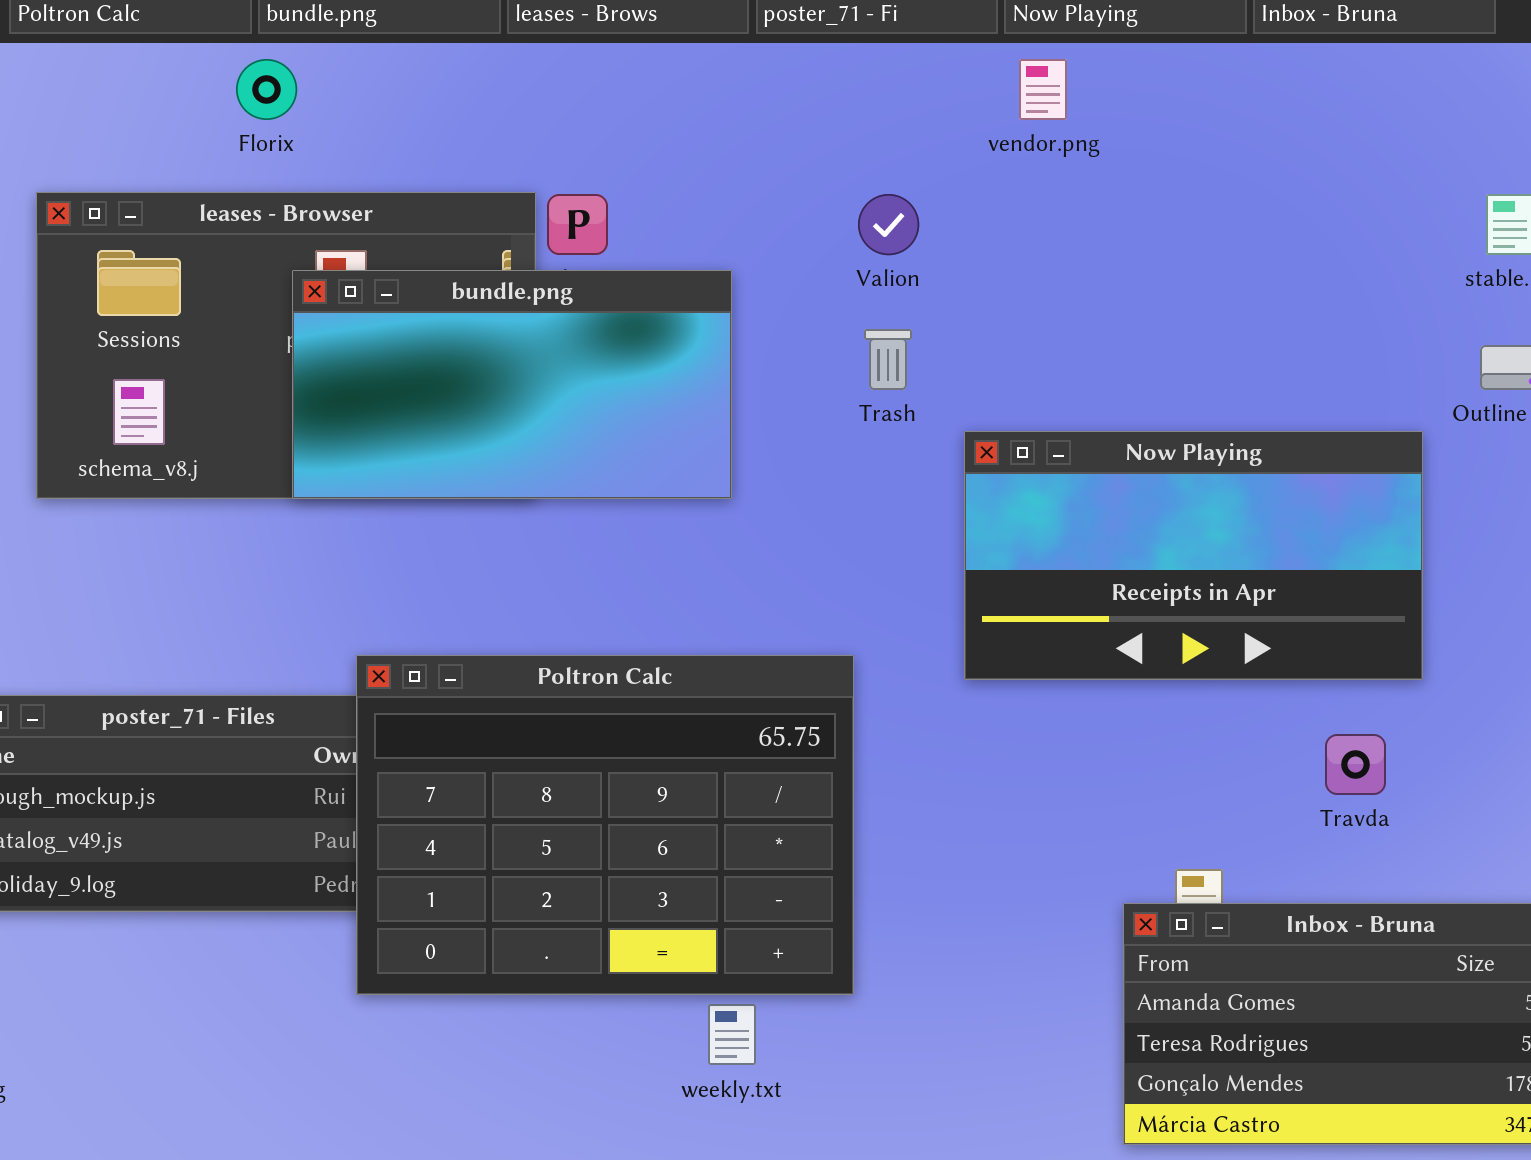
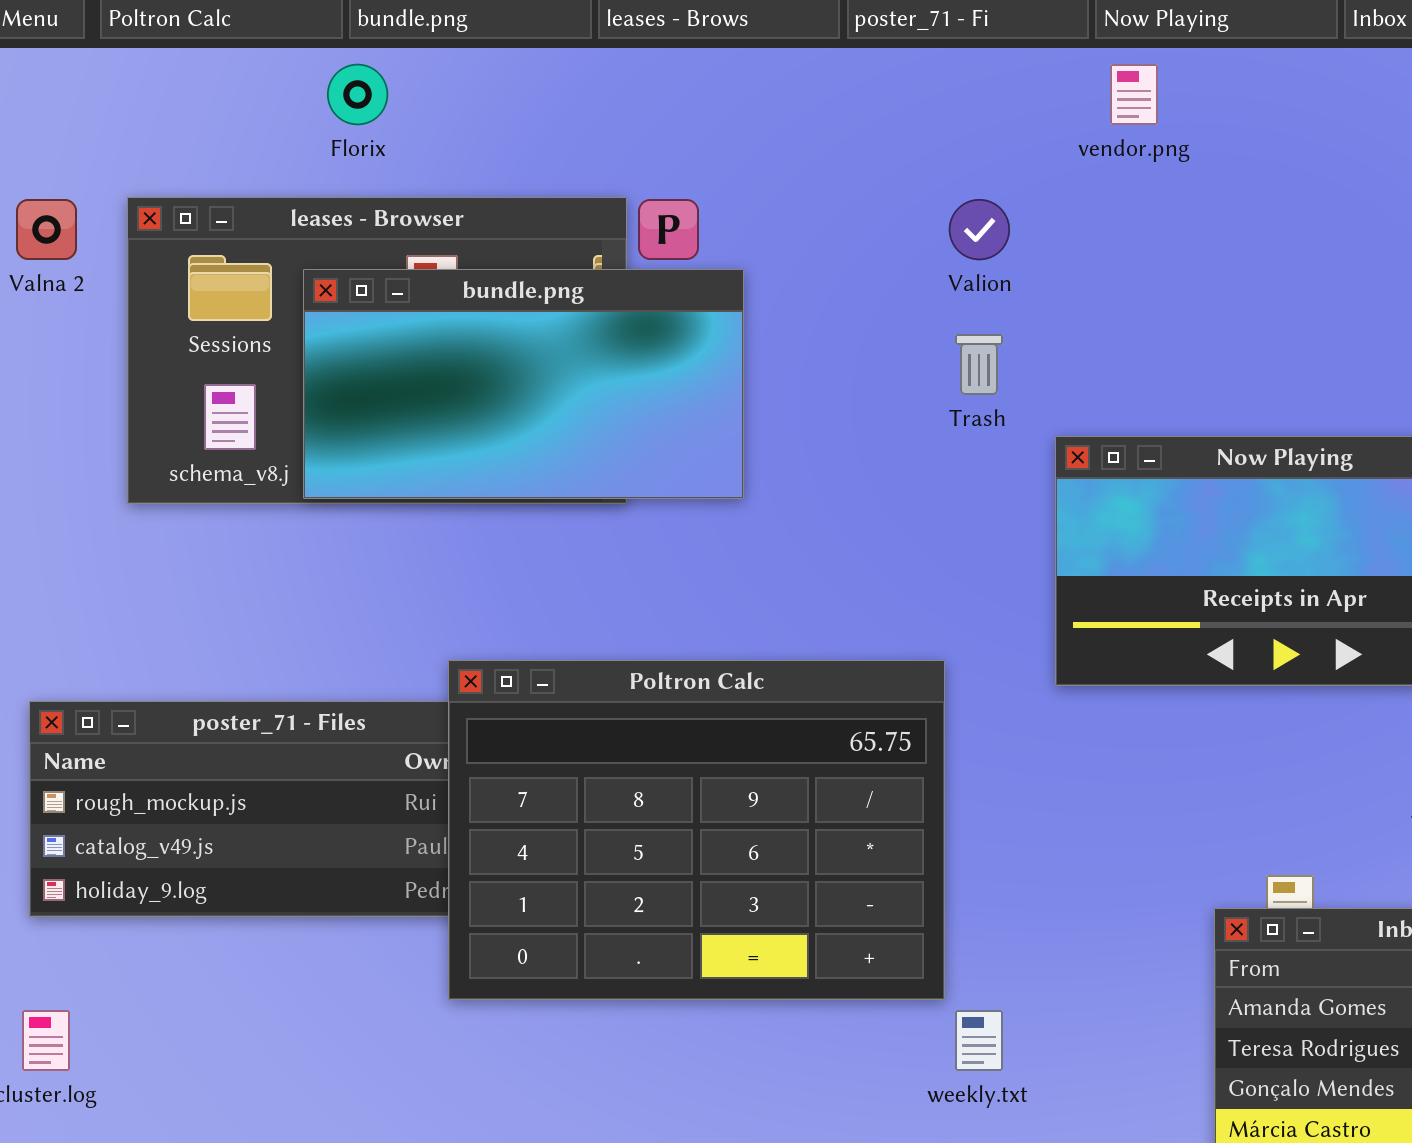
bundle.png: [292,270,732,499] -> [303,269,744,499], moved
weekly.txt: [708,1004,756,1065] -> [955,1010,1003,1071], moved

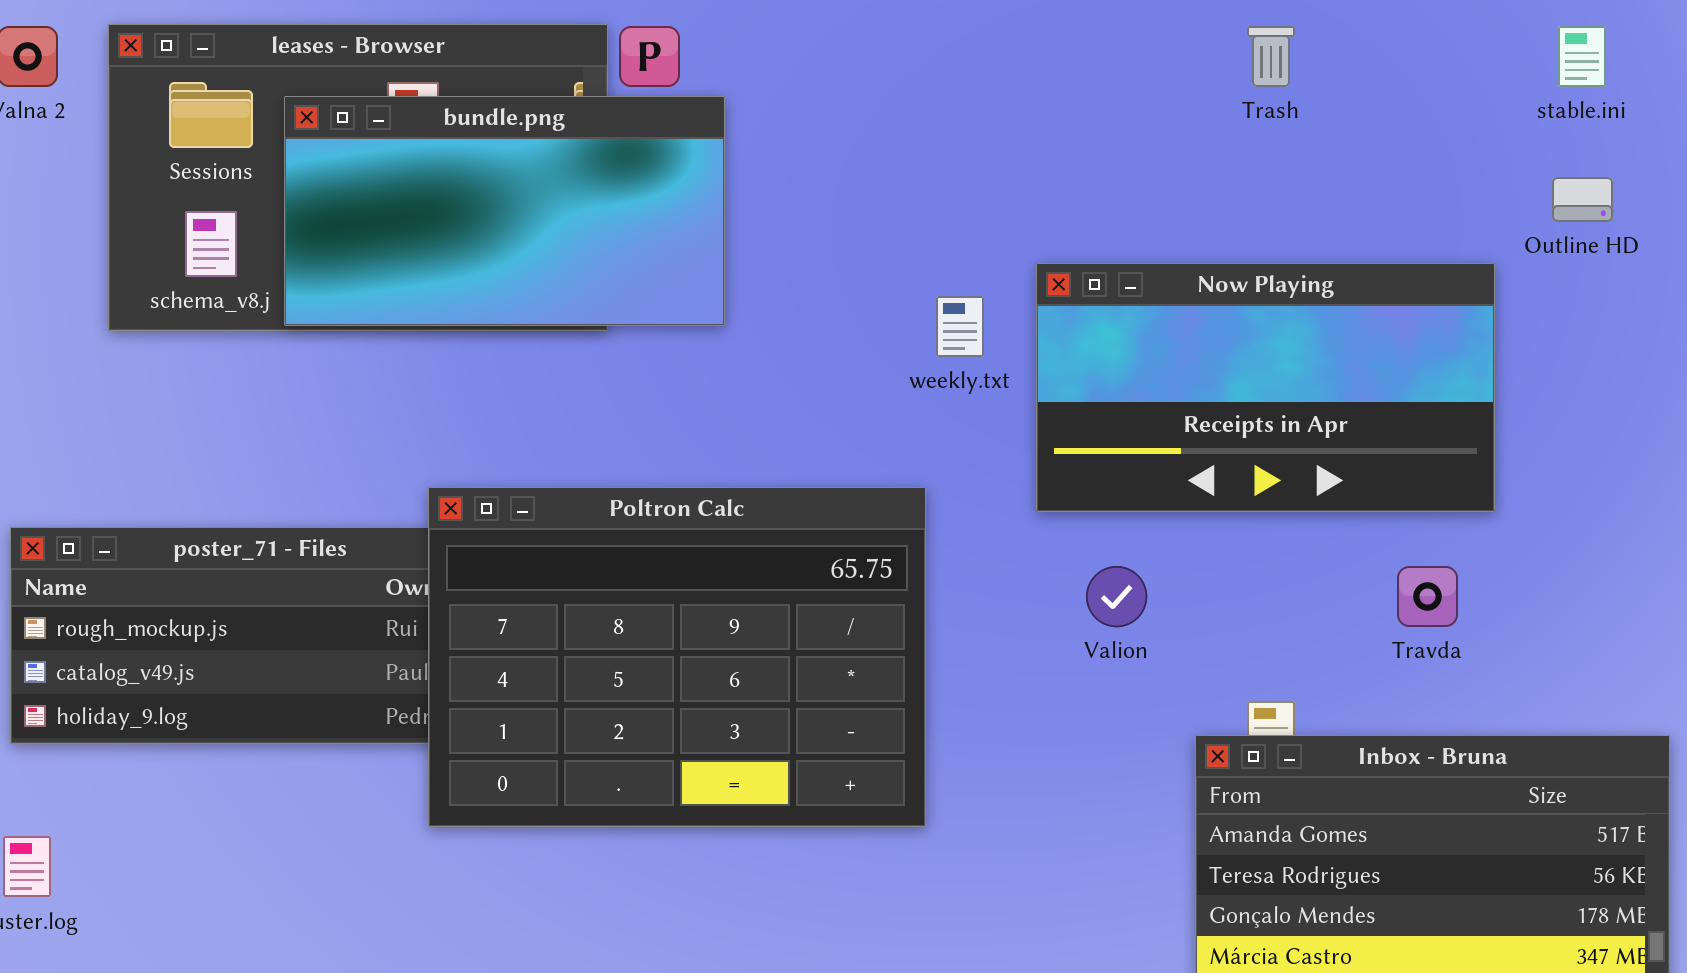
Valion: [949,199,1010,260] -> [1086,566,1147,627], moved
Trash: [955,334,1003,395] -> [1247,26,1295,87], moved
weekly.txt: [955,1010,1003,1071] -> [936,296,984,357], moved

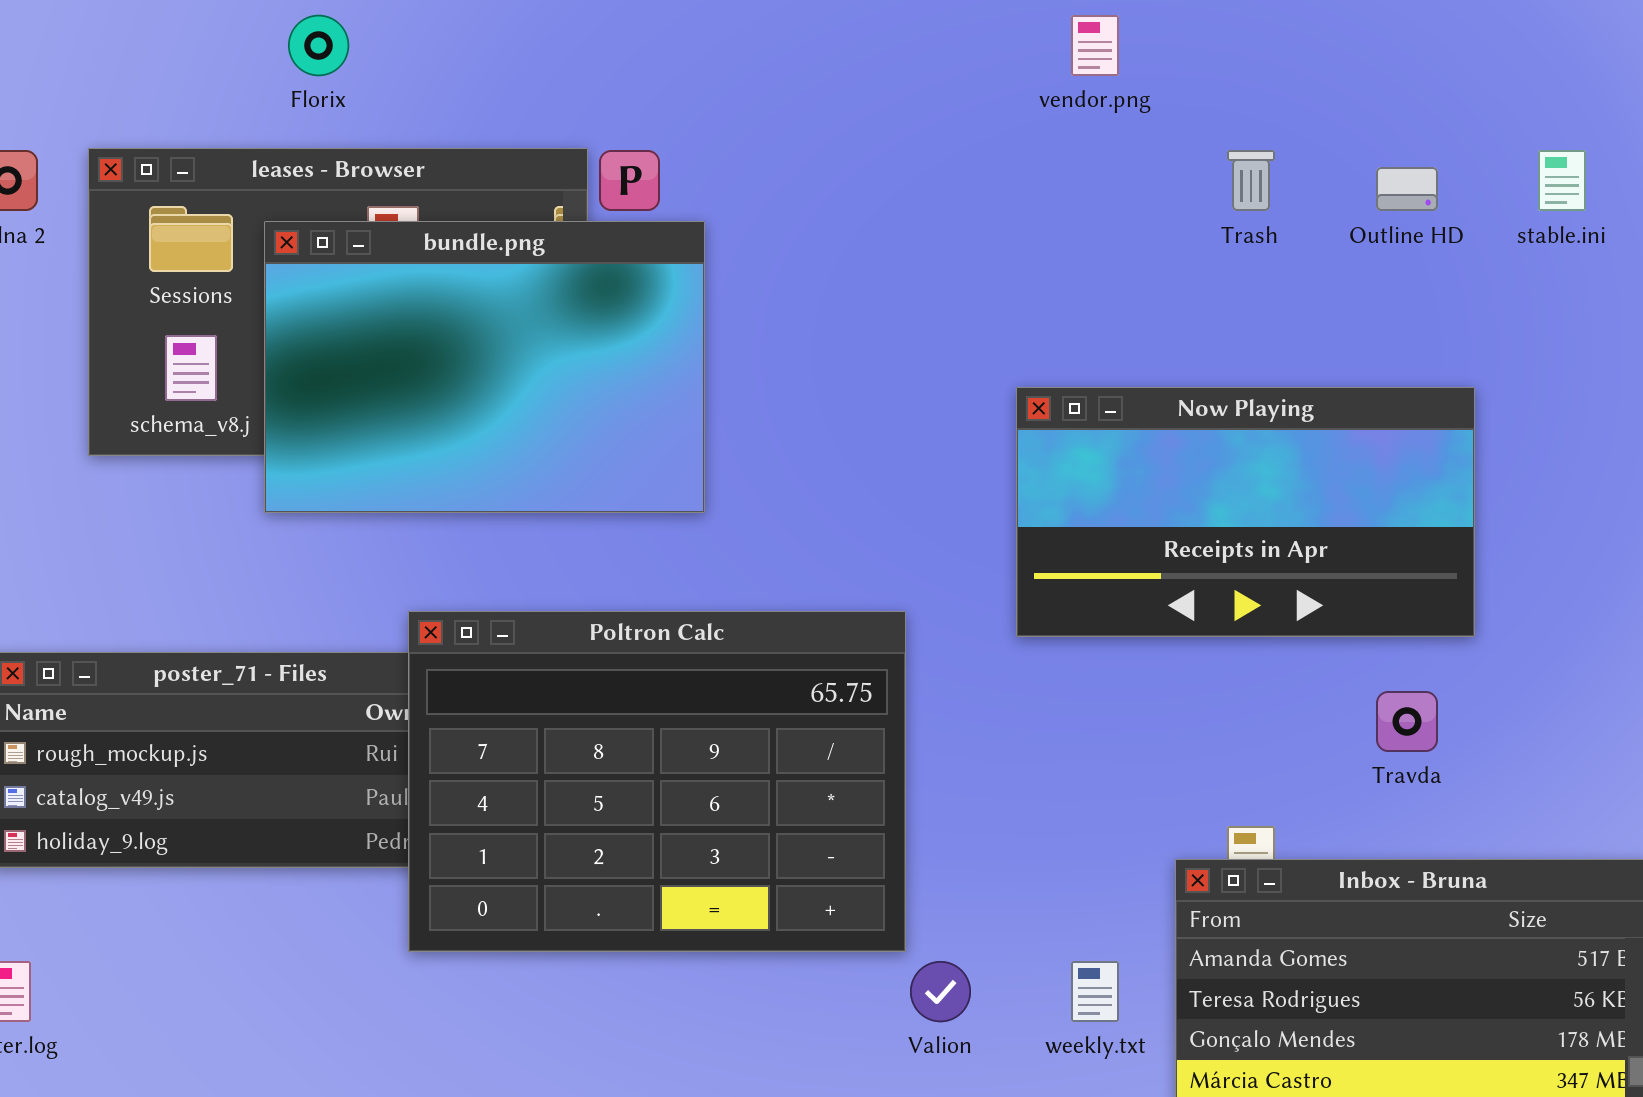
bundle.png: [284,96,725,326] -> [264,221,705,513], resized
Outline HD: [1552,177,1613,222] -> [1376,167,1438,211], moved
weekly.txt: [936,296,984,357] -> [1071,961,1119,1022], moved
Valion: [1086,566,1147,627] -> [910,961,971,1022], moved

